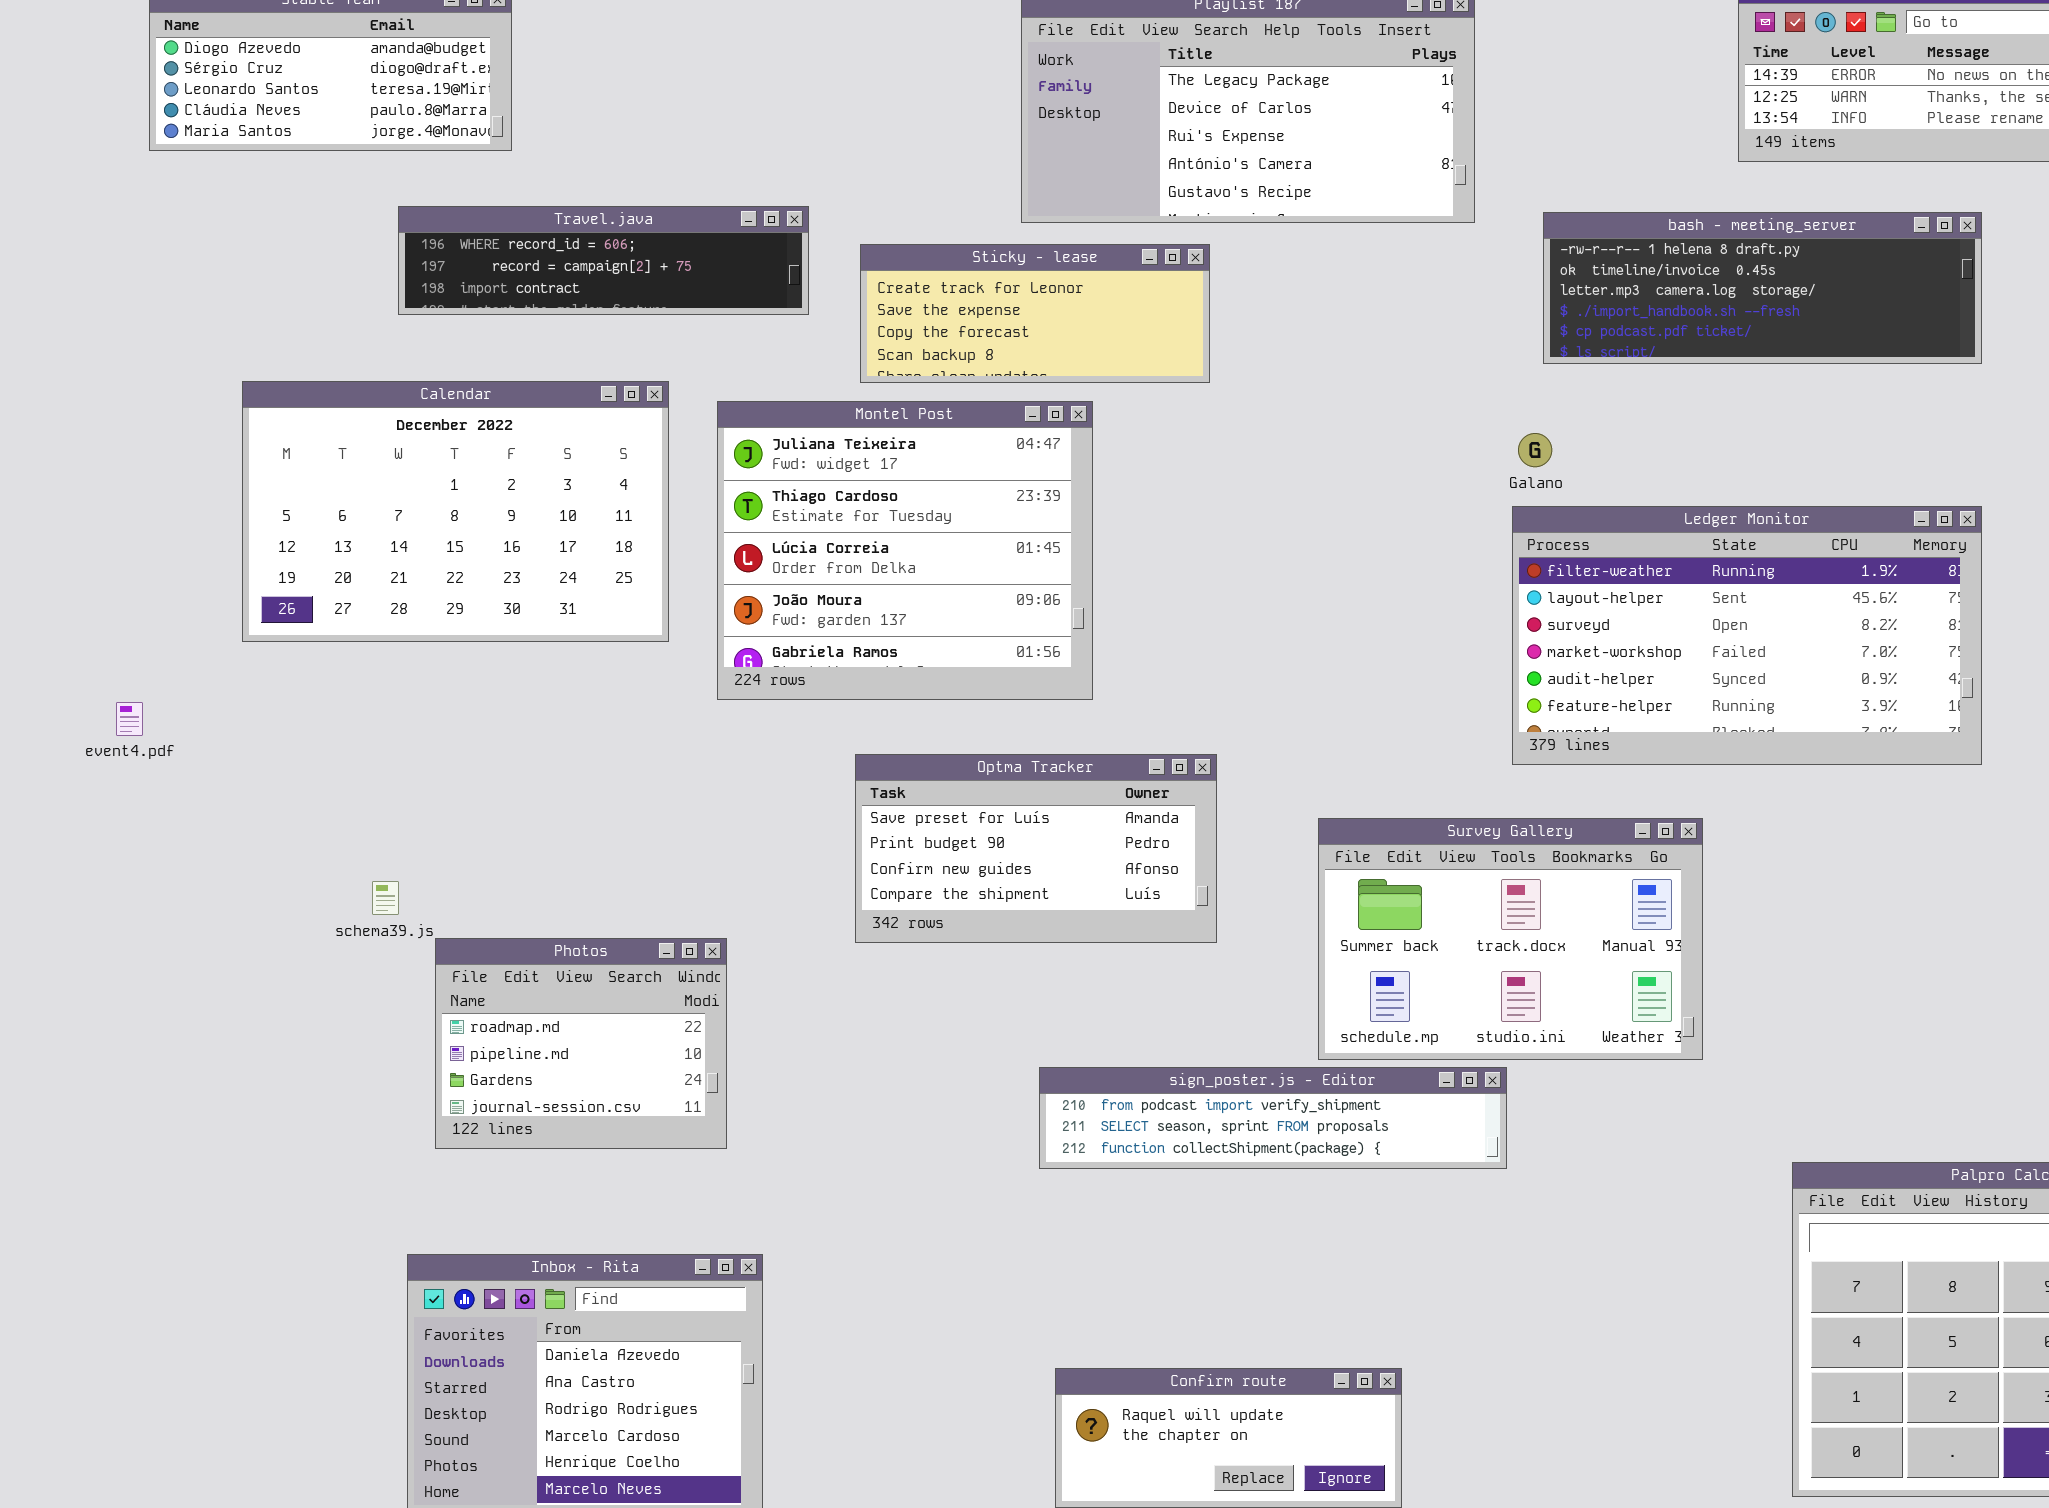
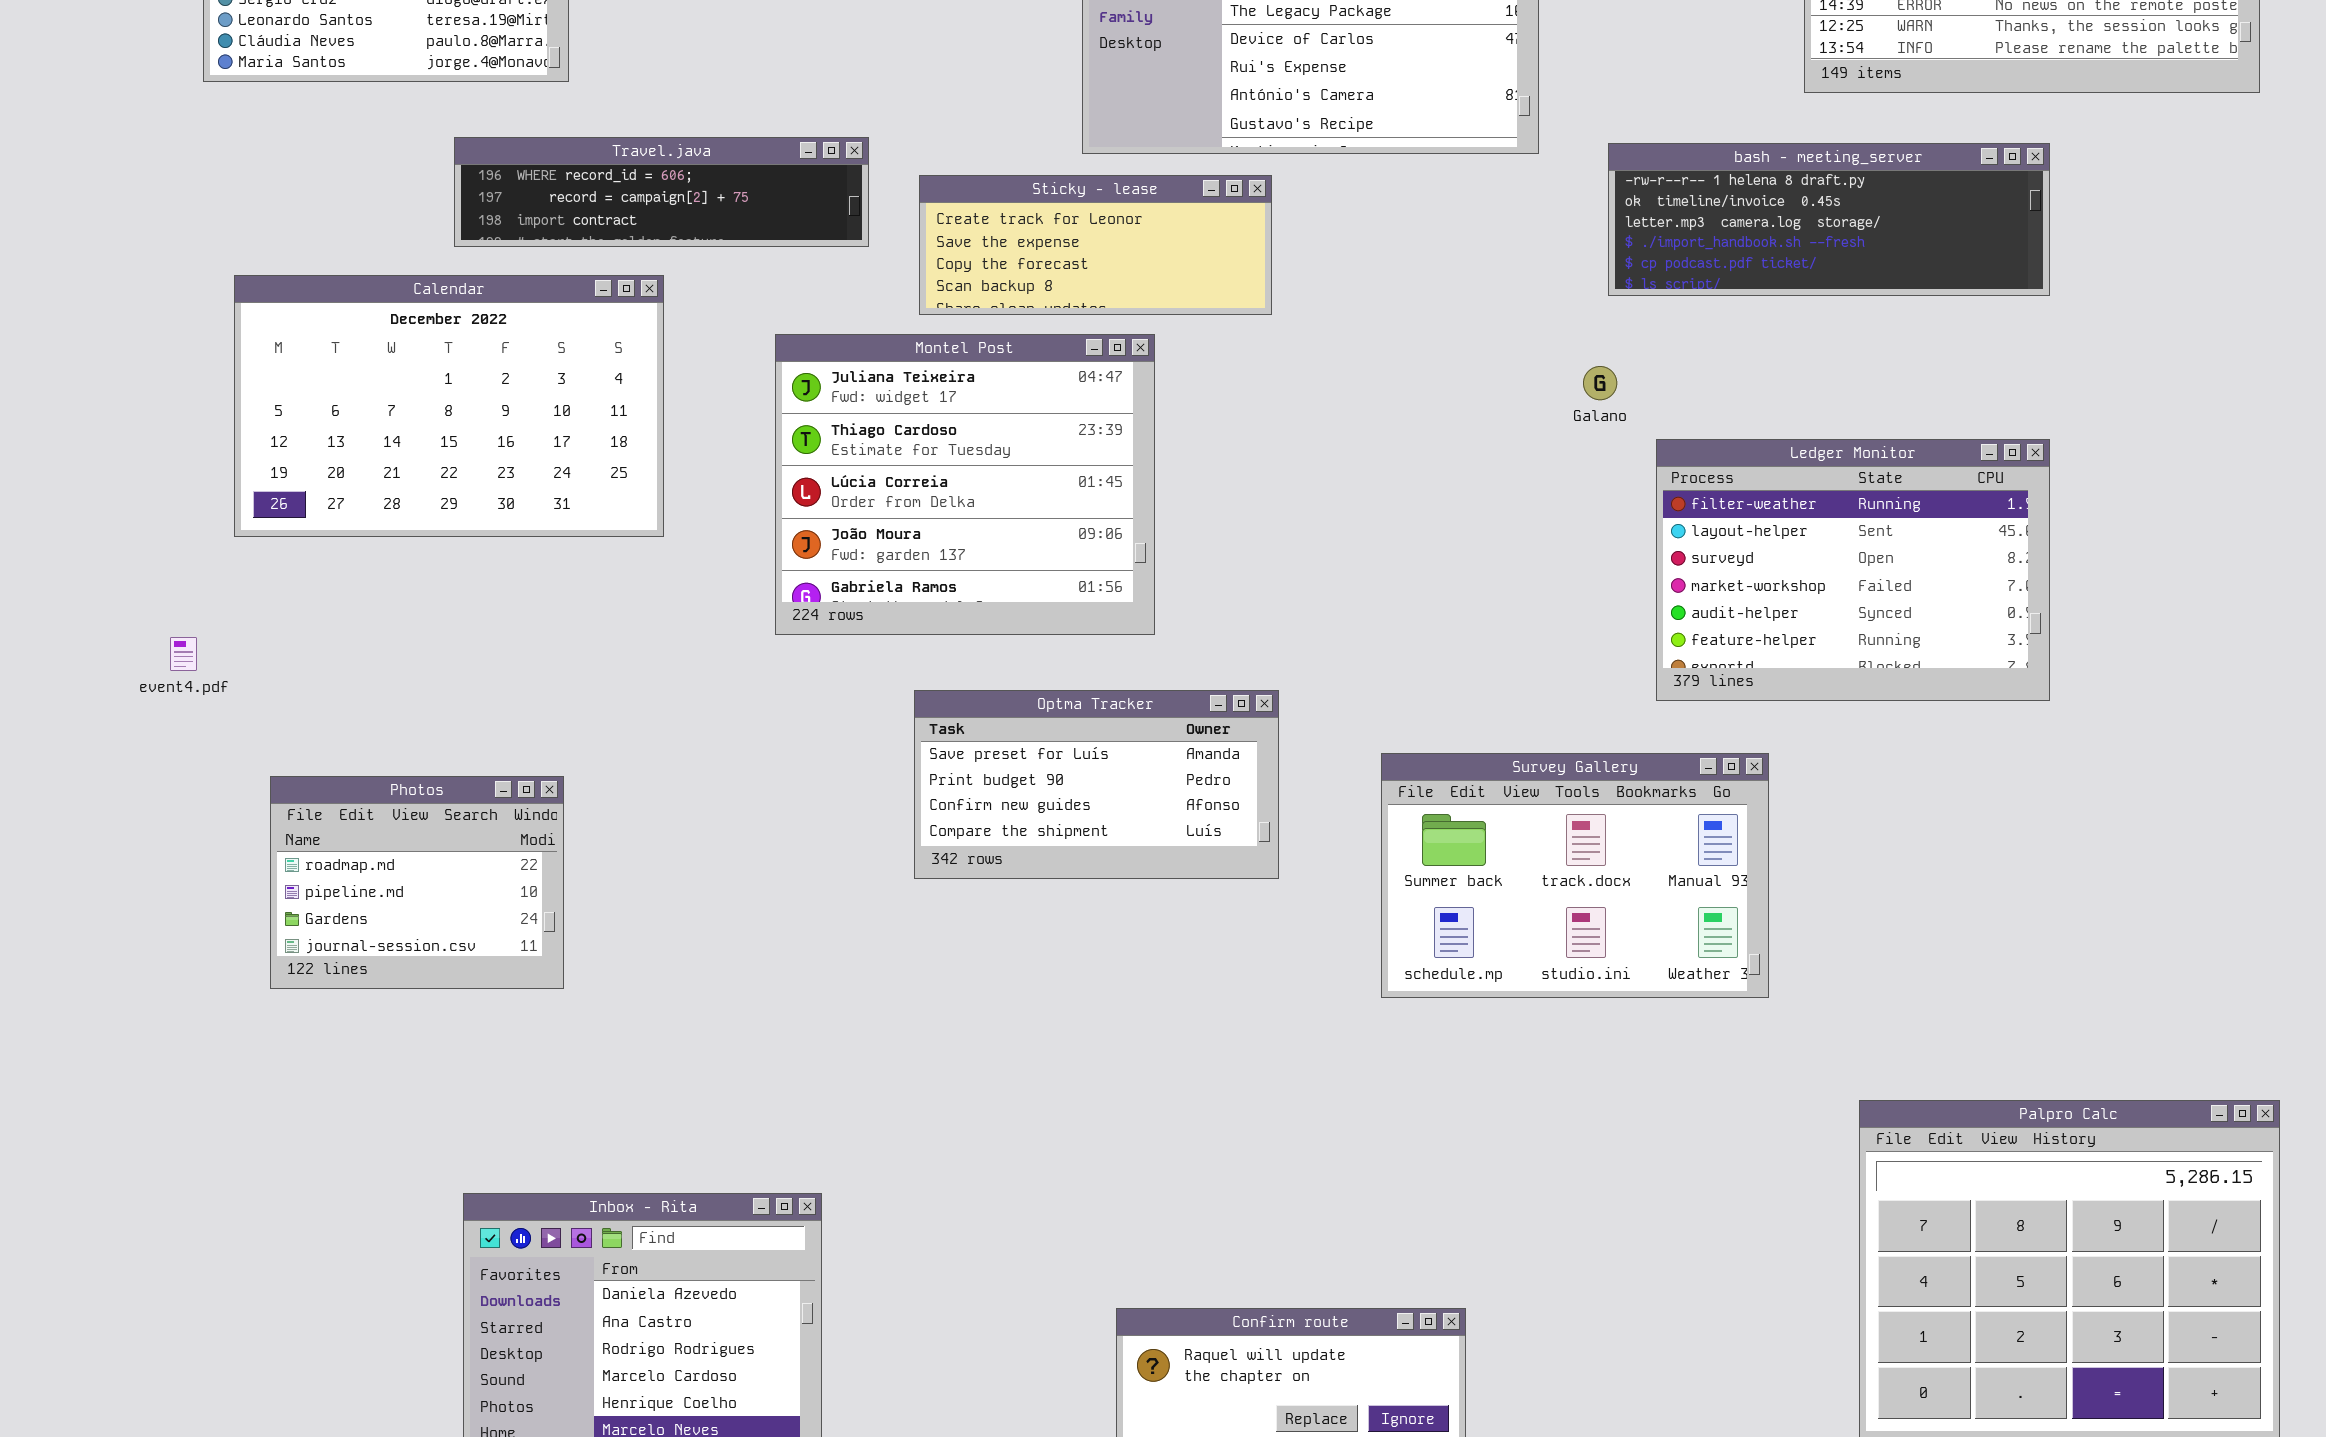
Calendar: [242,381,669,642] -> [234,275,664,537], moved
Ledger Monitor: [1512,506,1982,765] -> [1656,439,2050,701], resized
Photos: [435,938,727,1149] -> [270,776,564,989], moved
sign_poster.js - Editor: [1039,1067,1507,1169] -> none, closed

